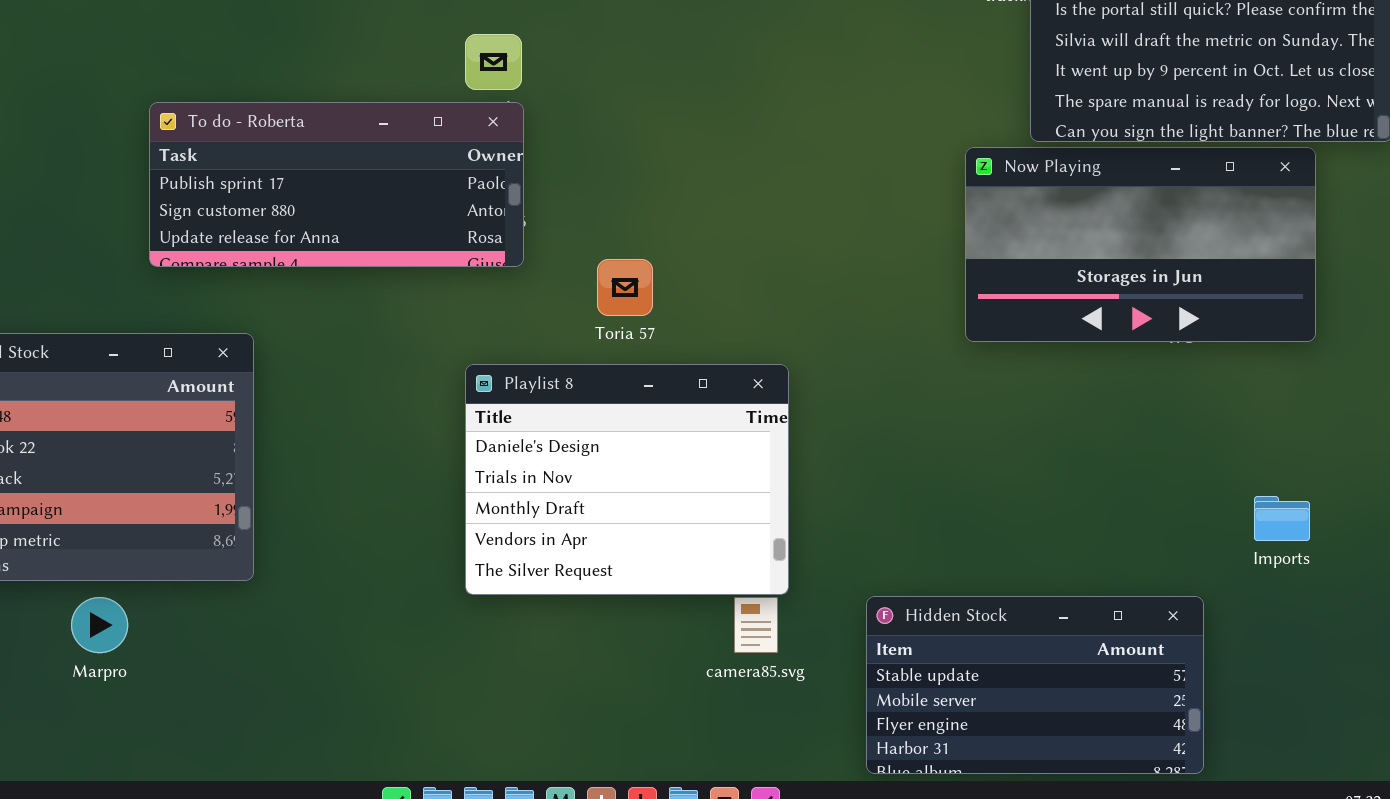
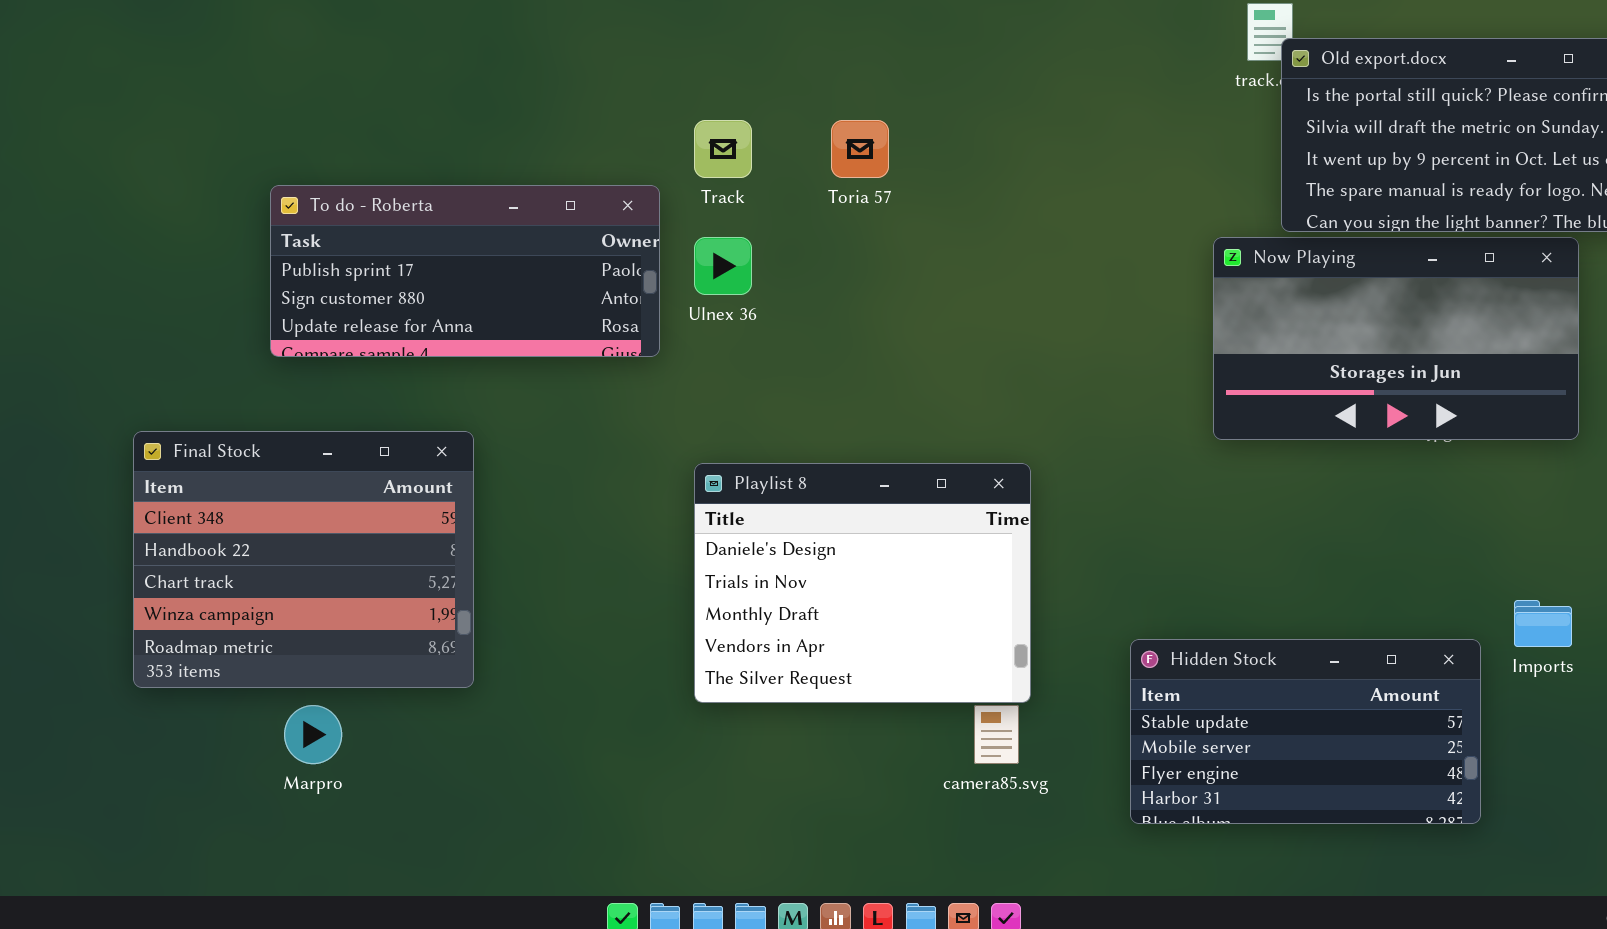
To do - Roberta: [149,102,524,267] -> [270,185,660,357], moved
Toria 57: [597,259,653,316] -> [831,120,889,178], moved
Hidden Stock: [866,596,1204,774] -> [1130,639,1481,824], moved

